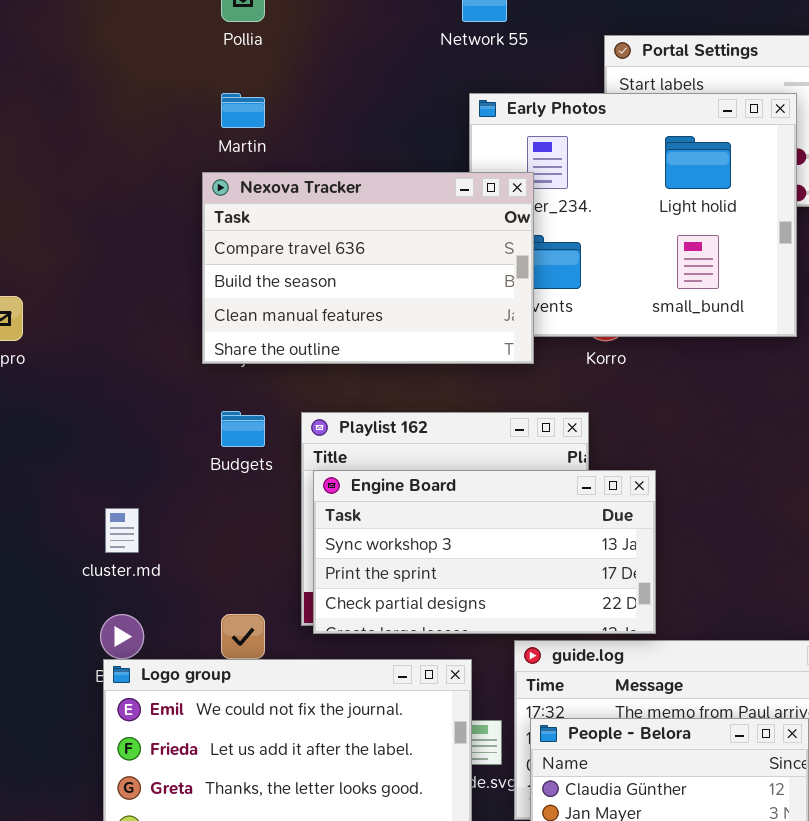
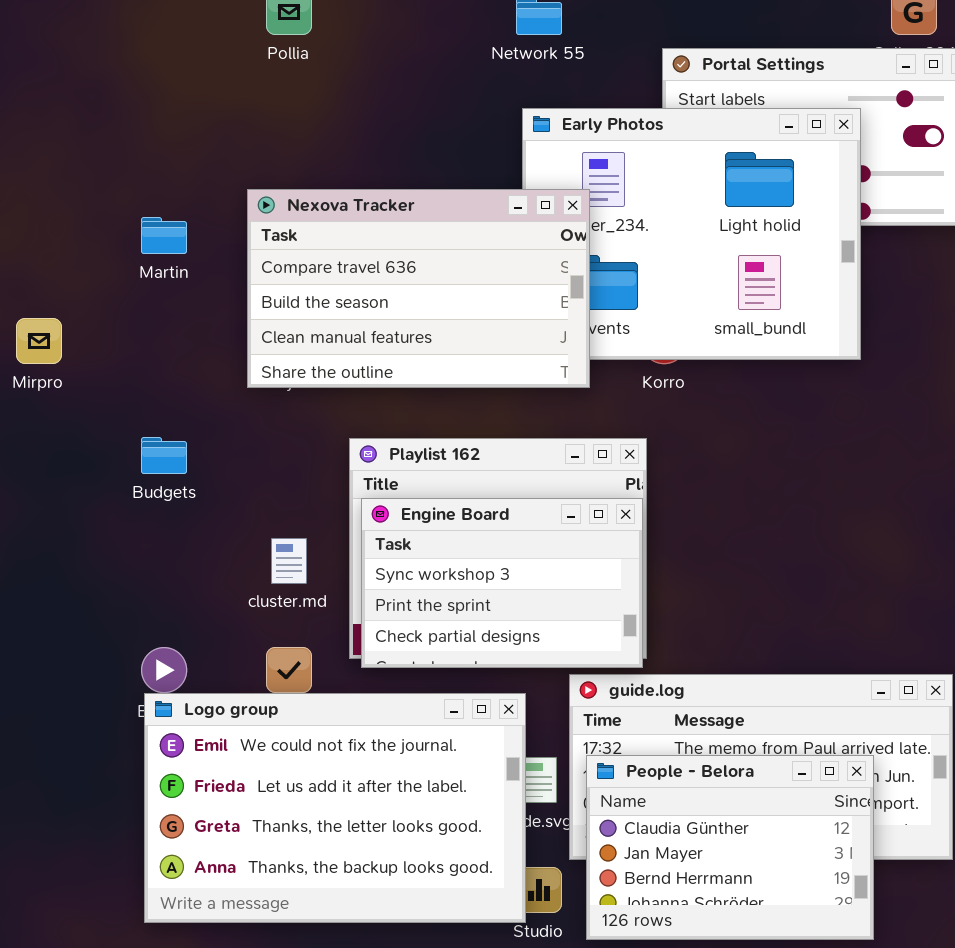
Martin: [221,93,265,128] -> [141,217,187,254], moved
Budgets: [221,411,265,447] -> [141,437,187,474], moved
Engine Board: [313,470,656,634] -> [361,498,643,668], resized
cluster.md: [105,508,139,553] -> [271,538,307,584], moved

